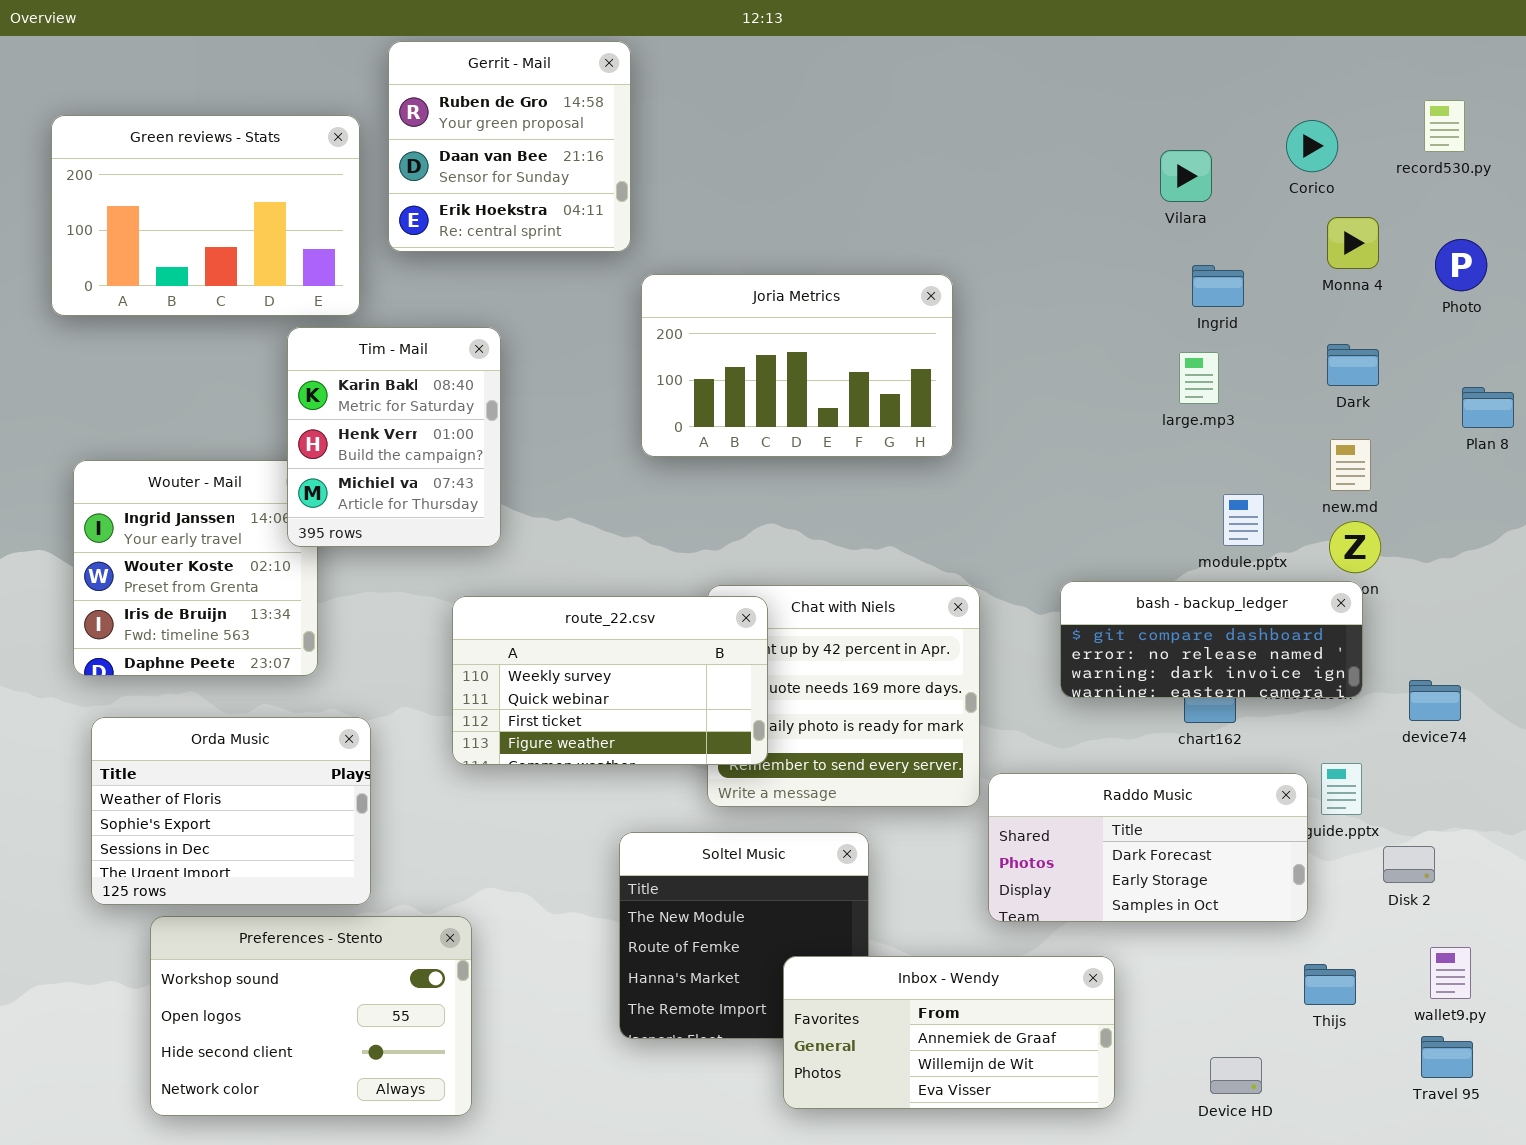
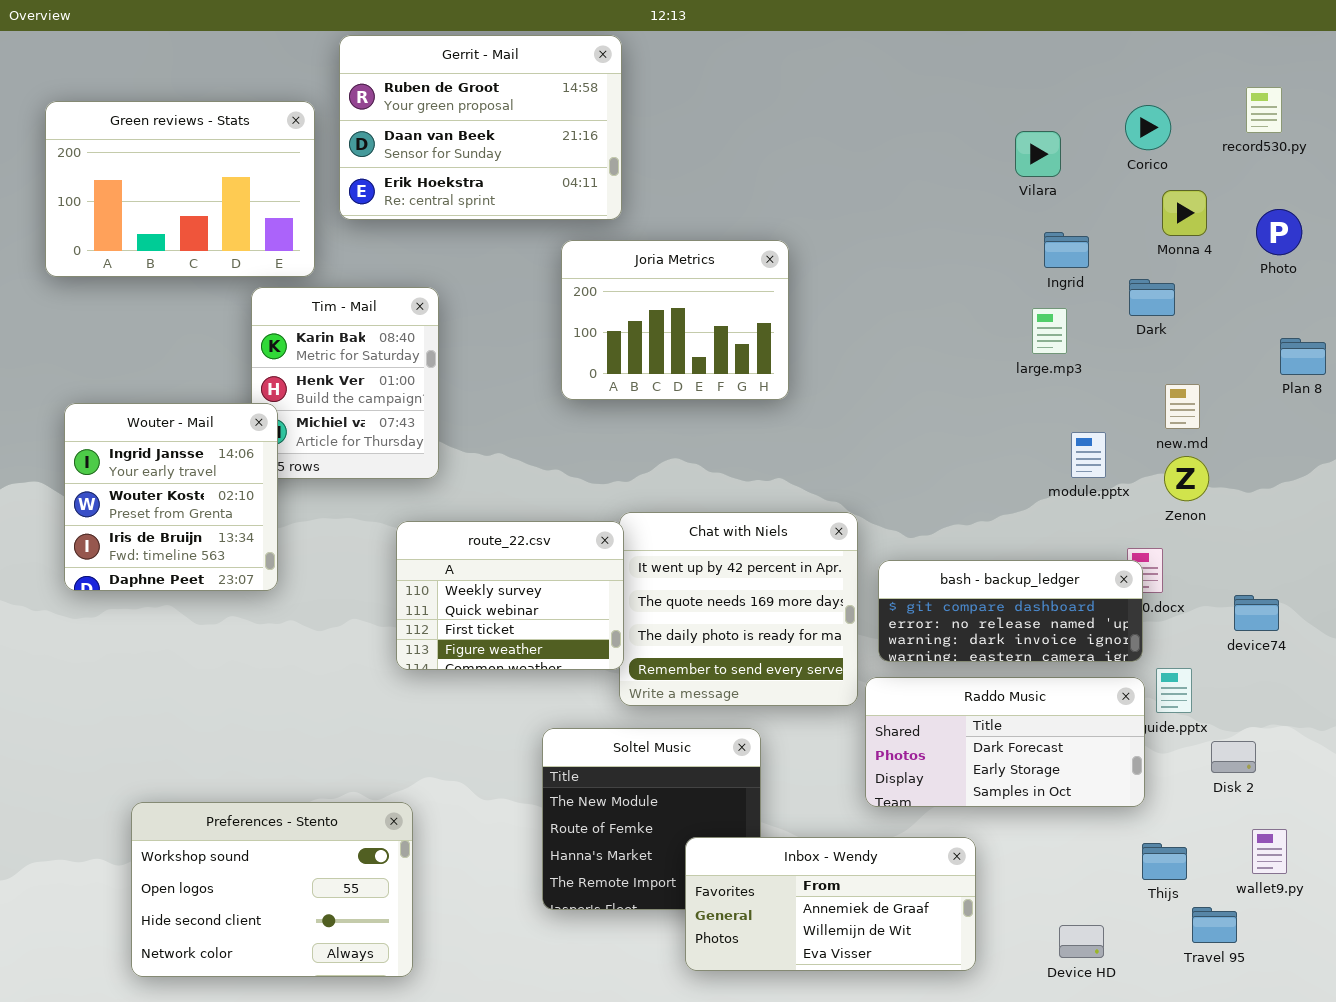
Gerrit - Mail: [388,41,631,252] -> [339,35,622,220], resized
Joria Metrics: [641,274,953,457] -> [561,240,789,400], resized
Dark: [1327,344,1379,386] -> [1129,279,1175,316], moved
Wouter - Mail: [73,460,318,676] -> [64,403,278,591], raised
bash - backup_ledger: [1060,581,1363,698] -> [878,560,1143,662], moved
route_22.csv: [452,596,768,765] -> [396,521,624,670], resized
Orda Music: [91,717,371,905] -> none, closed
Travel 95: [1421,1036,1473,1078] -> [1192,907,1237,943], moved

